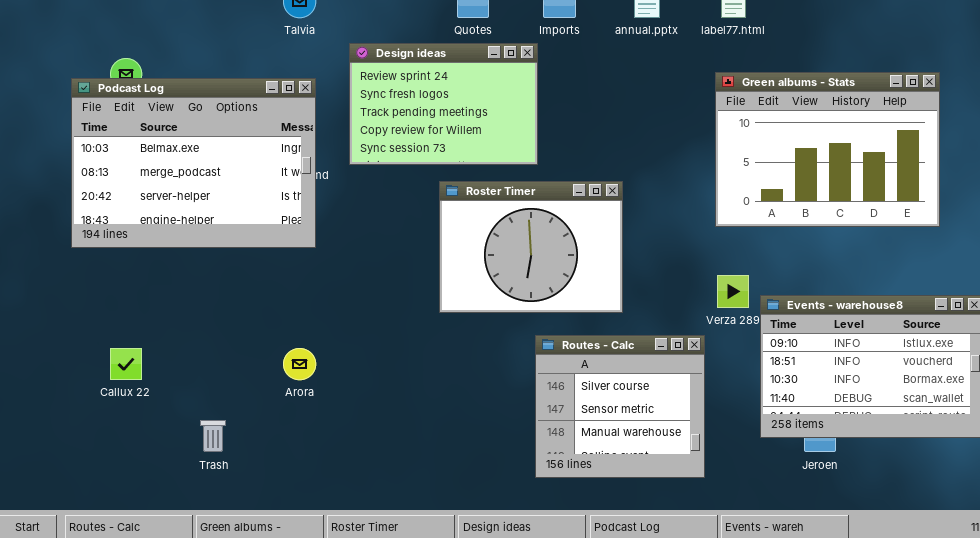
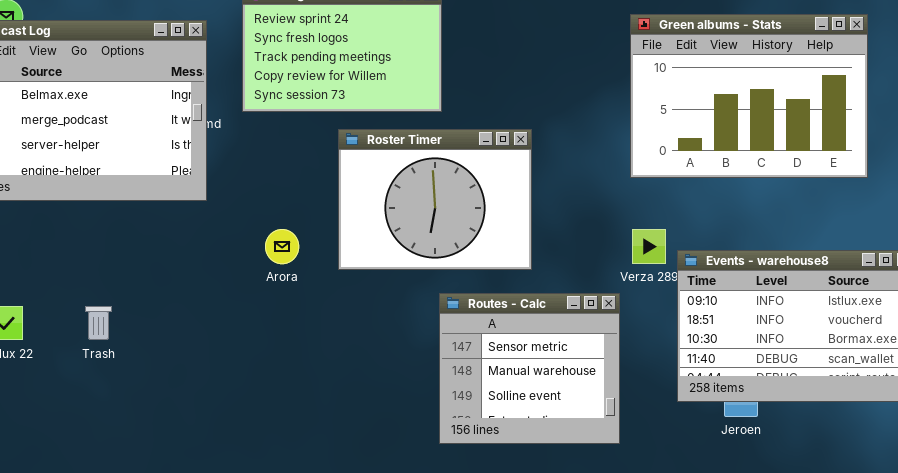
Routes - Calc: [535,335,705,478] -> [439,293,620,444], scrolled down 1 row
Arora: [283,348,316,380] -> [265,229,299,264], moved
Trash: [200,420,226,452] -> [85,306,112,340], moved

